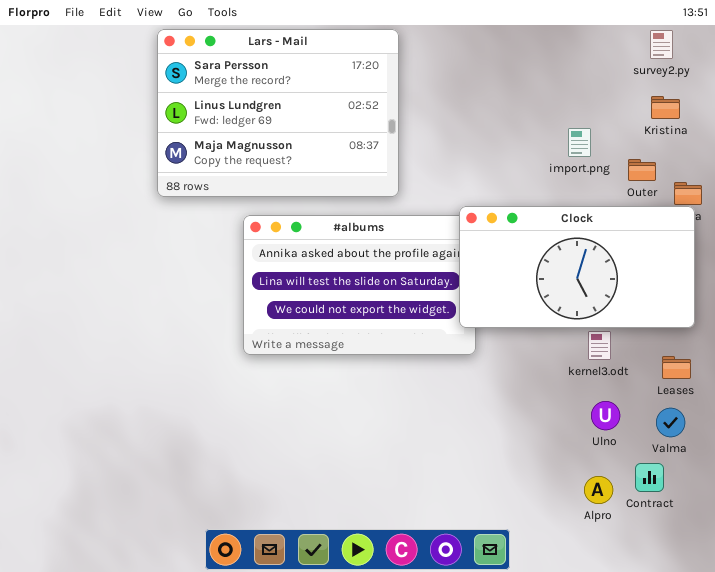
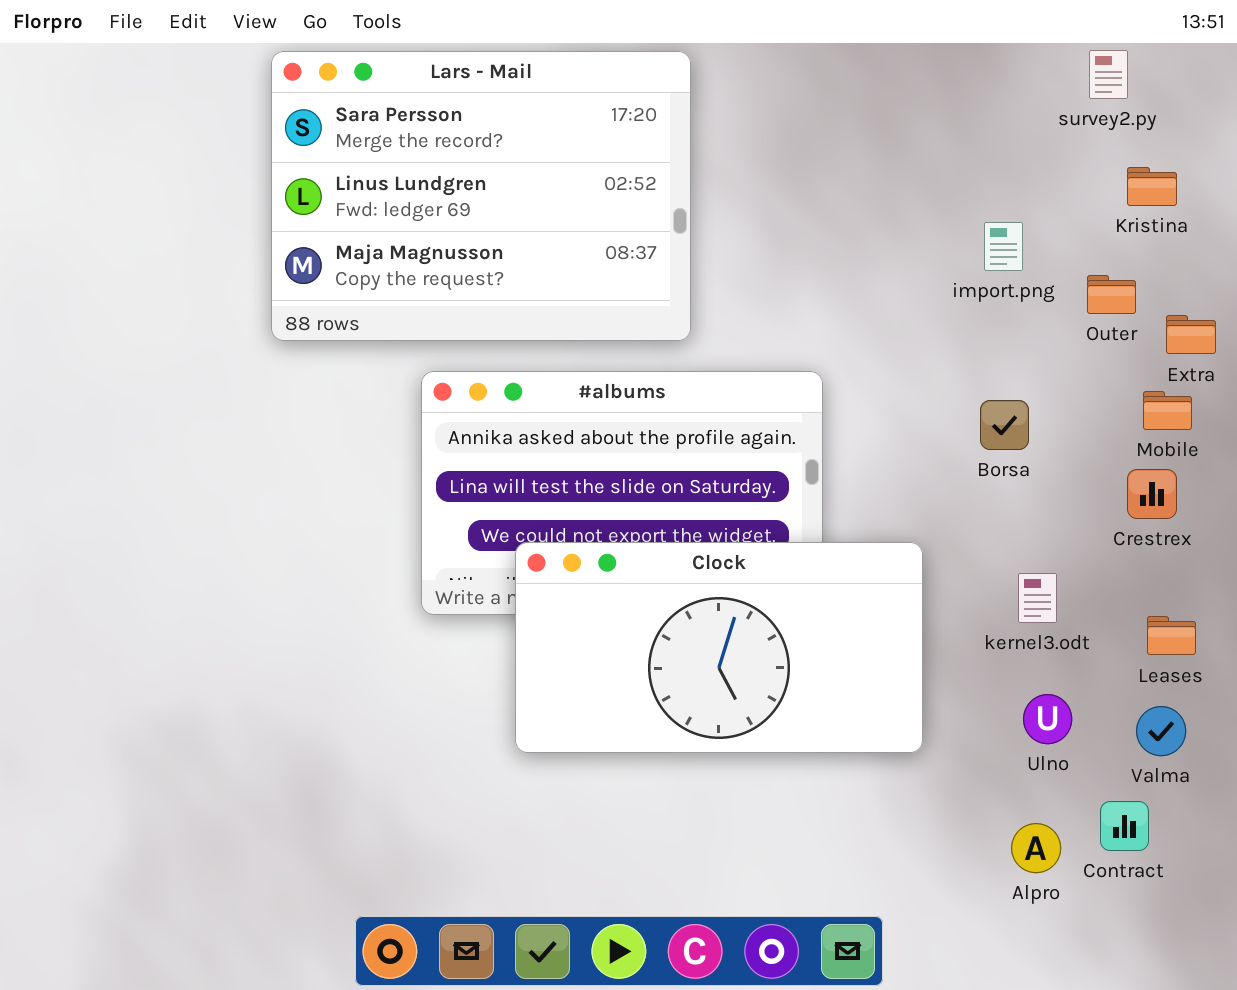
survey2.py: [650,30,673,59] -> [1089,50,1128,99], moved
Clock: [459,206,695,328] -> [515,542,923,753], moved

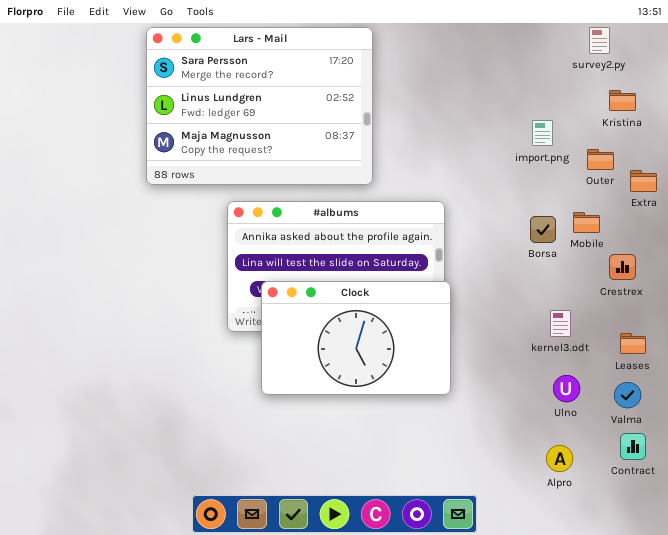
Mobile: [1143,391,1192,430] -> [573,212,600,233], moved
Clock: [515,542,923,753] -> [261,281,451,395], moved, resized
Contract: [1100,801,1149,851] -> [620,433,646,460], moved

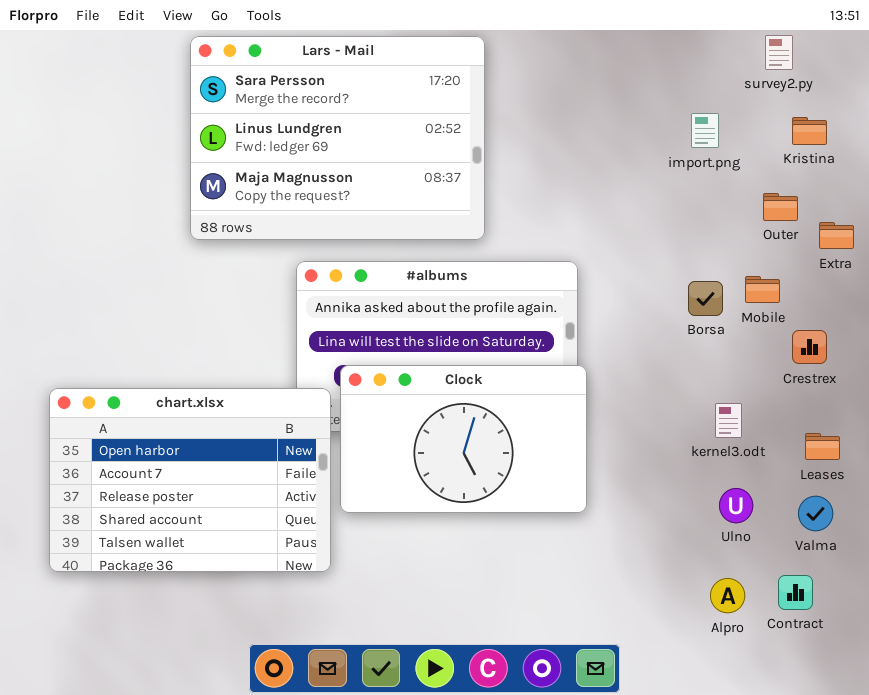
import.png: [532,120,553,146] -> [691,113,719,148], moved
chart.xlsx: none -> [49,388,331,572], opened
Contract: [620,433,646,460] -> [778,575,813,610], moved

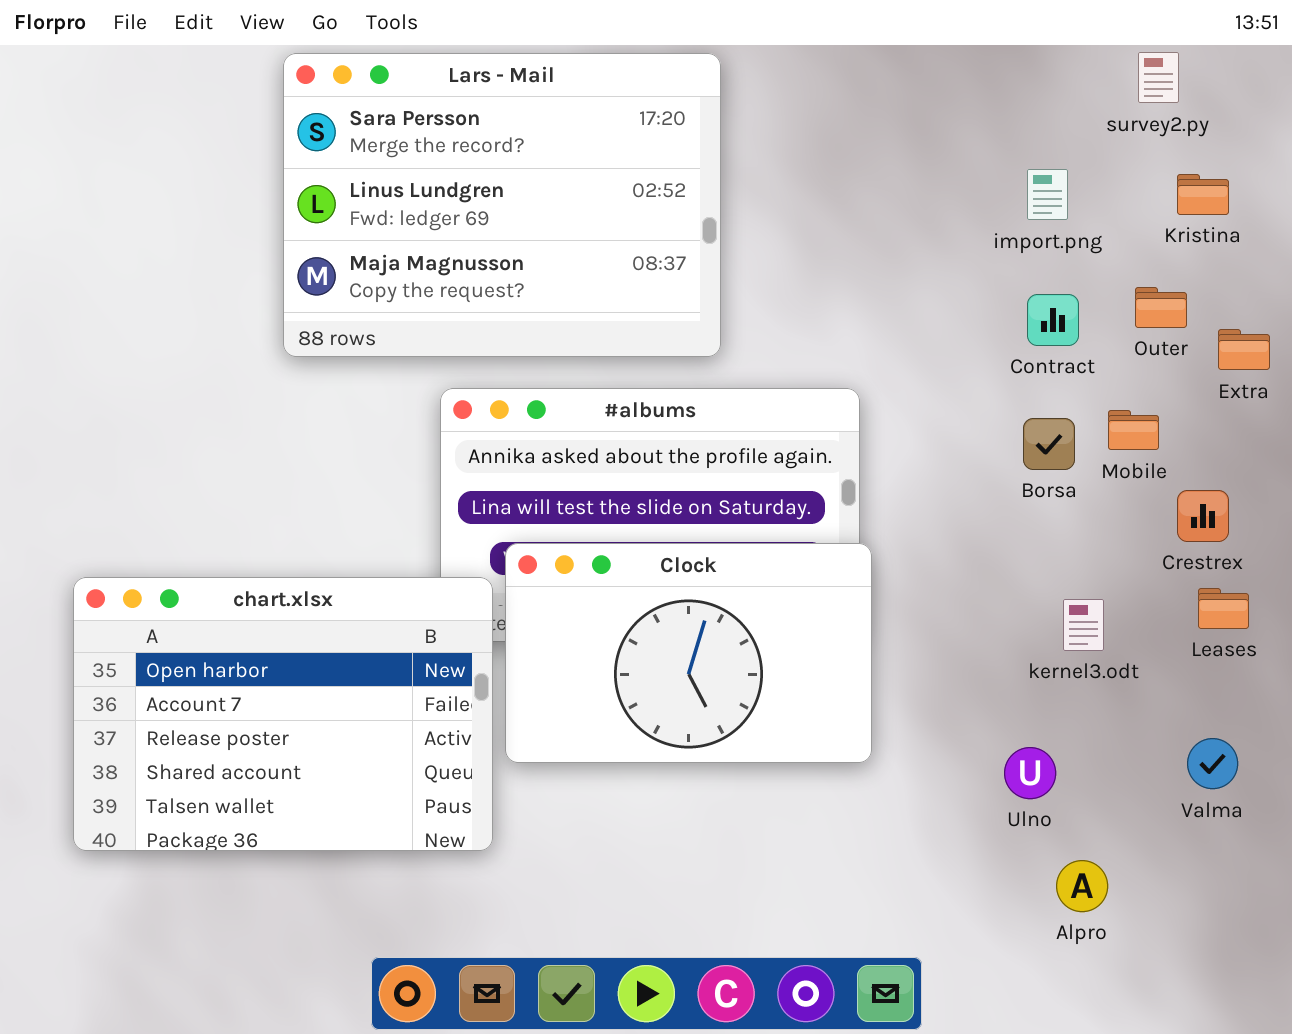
Leases: [805,433,840,460] -> [1198,588,1249,629], moved
Ulno: [719,488,753,523] -> [1004,747,1056,799], moved
Contract: [778,575,813,610] -> [1027,294,1079,346], moved

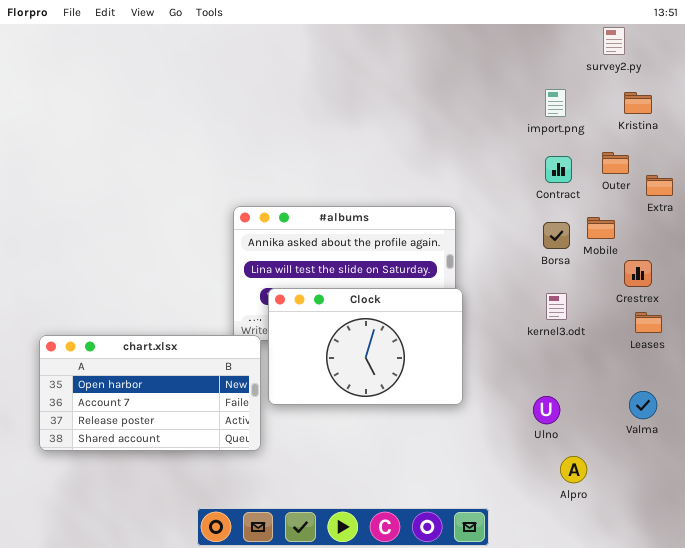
Lars - Mail: [283,53,721,357] -> none, closed
chart.xlsx: [73,577,493,851] -> [39,335,261,451], resized
kernel3.odt: [1063,599,1104,651] -> [546,293,567,320], moved

